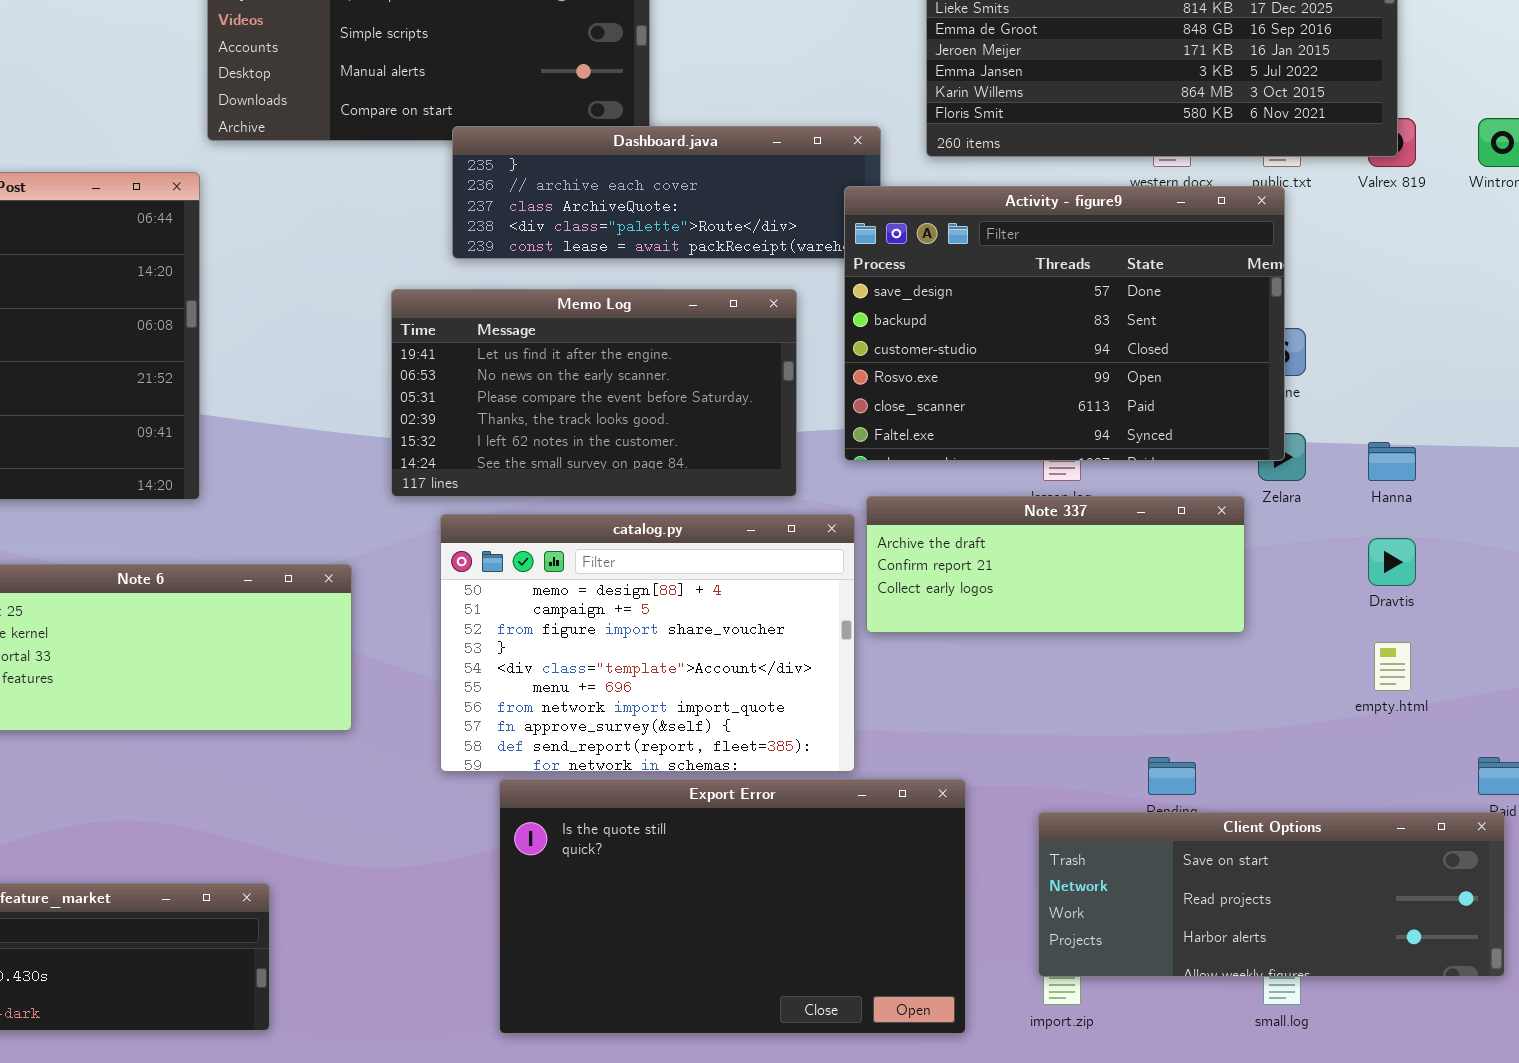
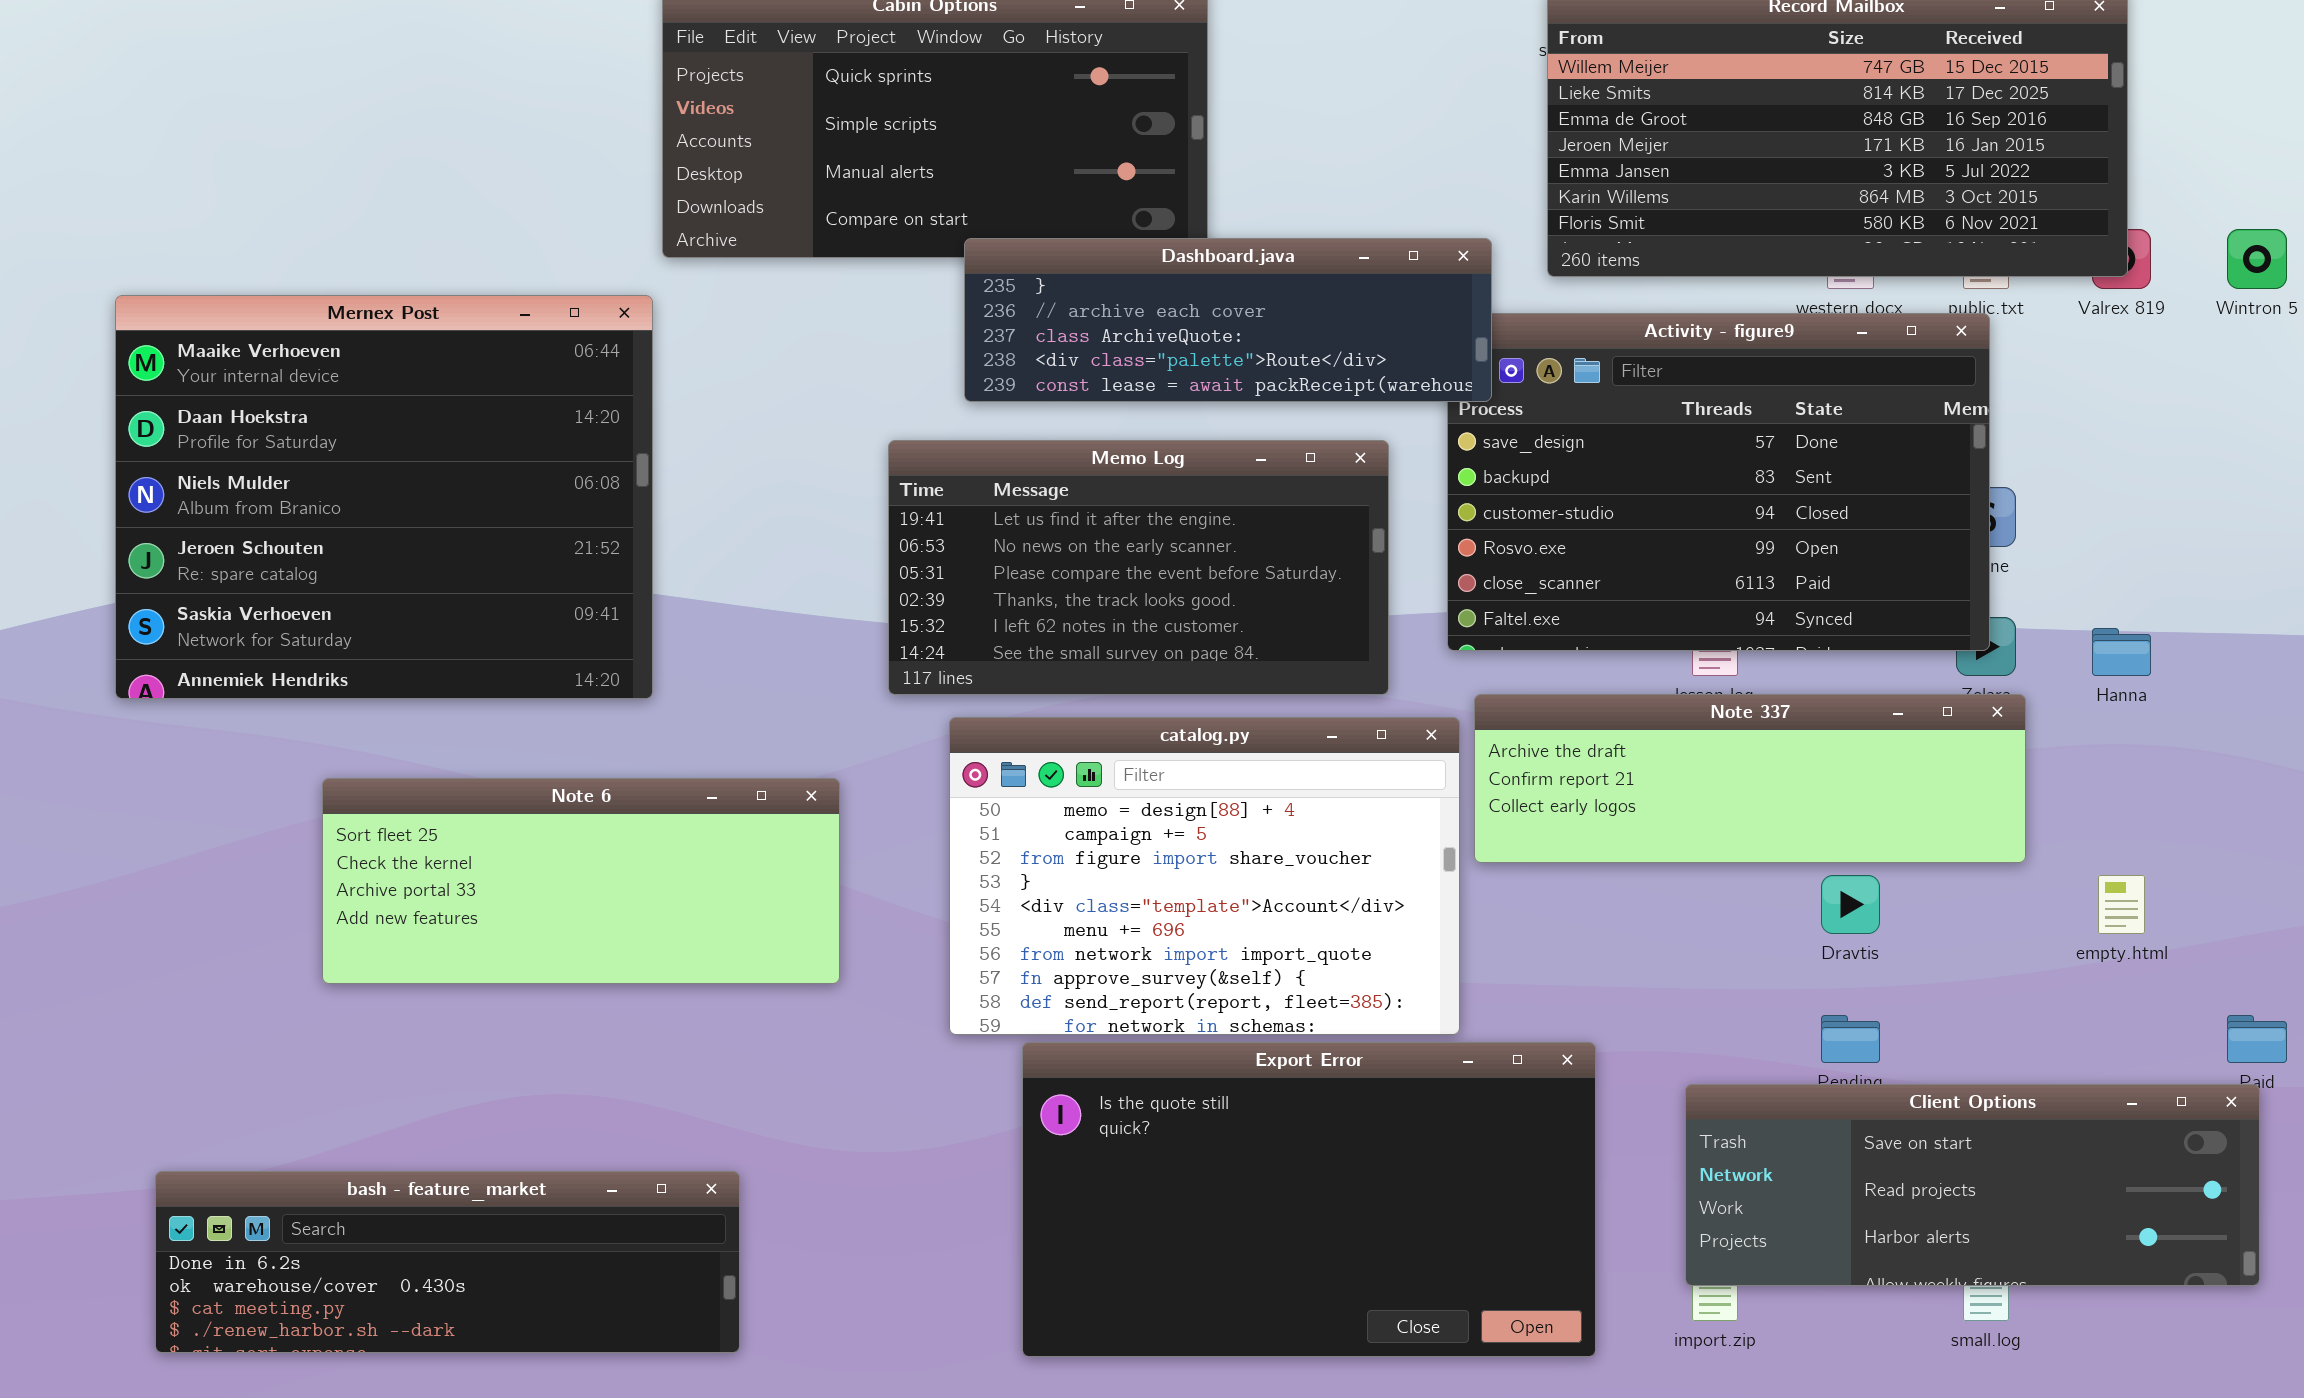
Dashboard.java: [452,126,881,259] -> [964,238,1492,402], raised
Note 337: [866,496,1245,633] -> [1474,694,2026,863], resized
Dravtis: [1368,538,1416,586] -> [1821,875,1880,934], moved

